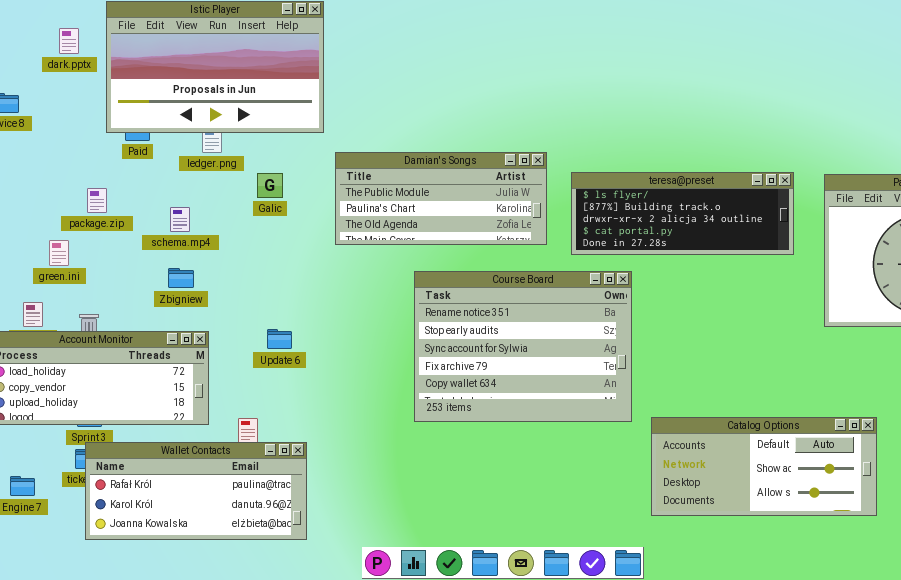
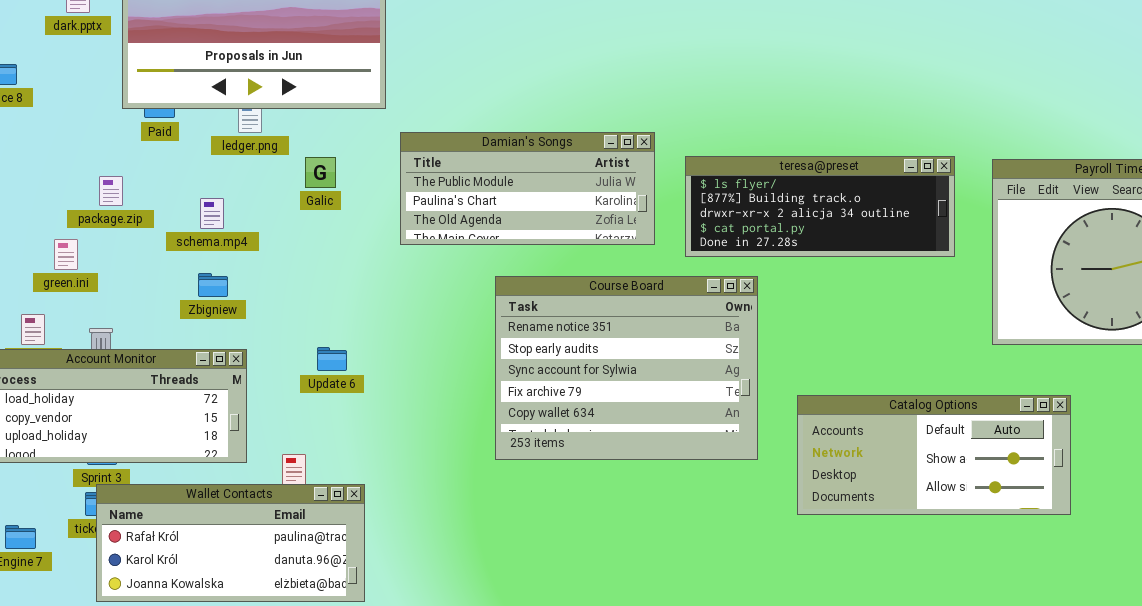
Catalog Options: [651,417,877,516] -> [797,395,1071,515], moved

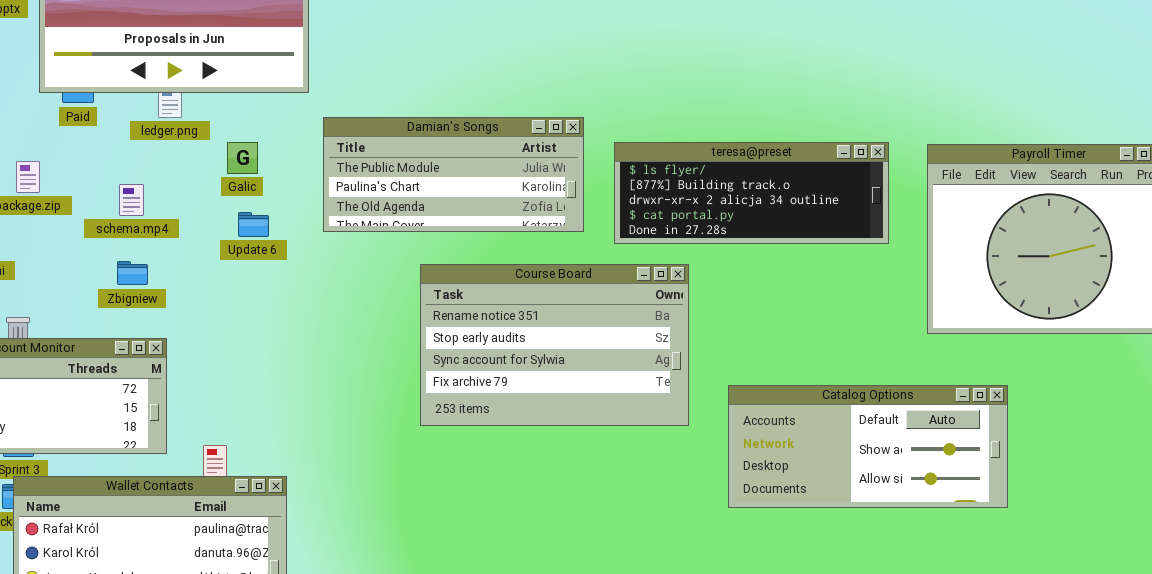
Course Board: [495,276,758,460] -> [420,264,689,426], resized
Update 6: [317,347,347,371] -> [238,212,269,237], moved

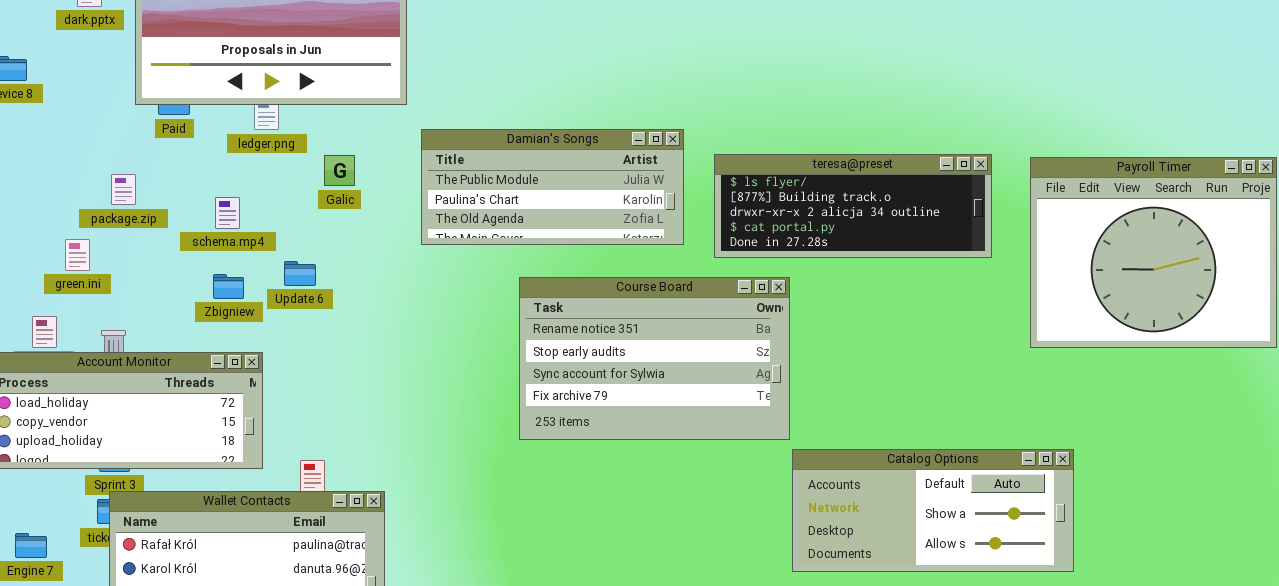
Update 6: [238,212,269,237] -> [284,261,316,286], moved
Catalog Options: [728,385,1008,508] -> [792,449,1074,572], moved

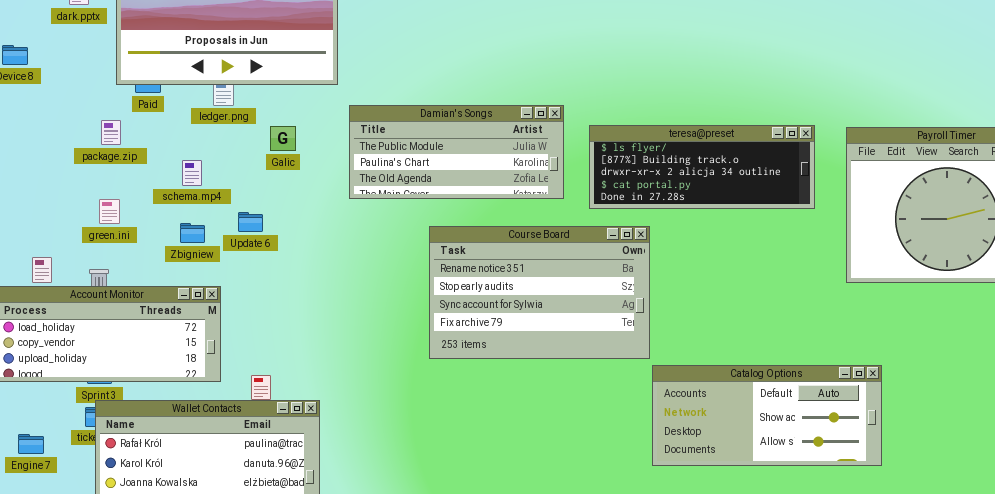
package.zip: [111,174,136,205] -> [101,120,121,145], moved
green.ini: [65,239,90,271] -> [99,199,120,224], moved

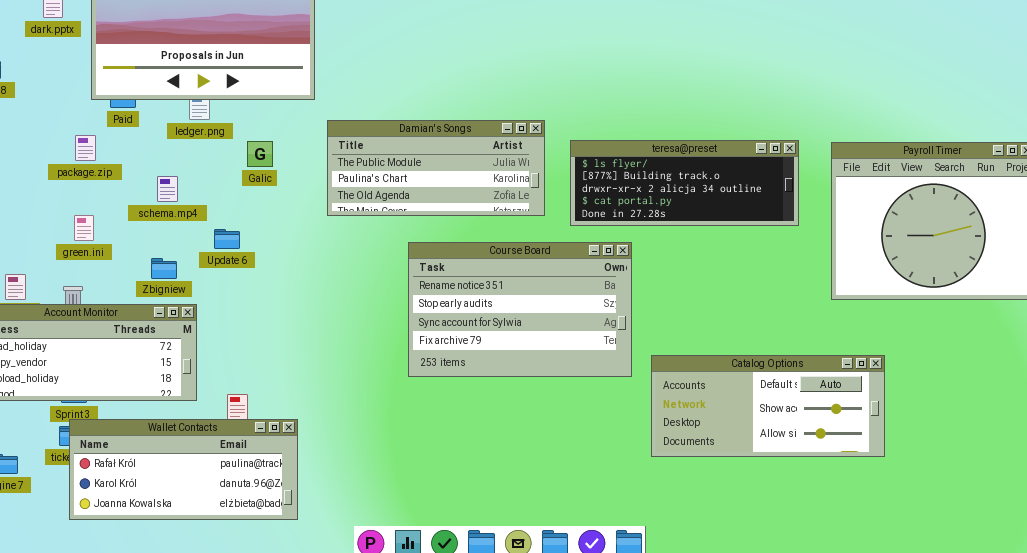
Zbigniew: [180,223,205,243] -> [151,258,177,279], moved
Catalog Options: [652,365,882,466] -> [651,355,885,457], moved

